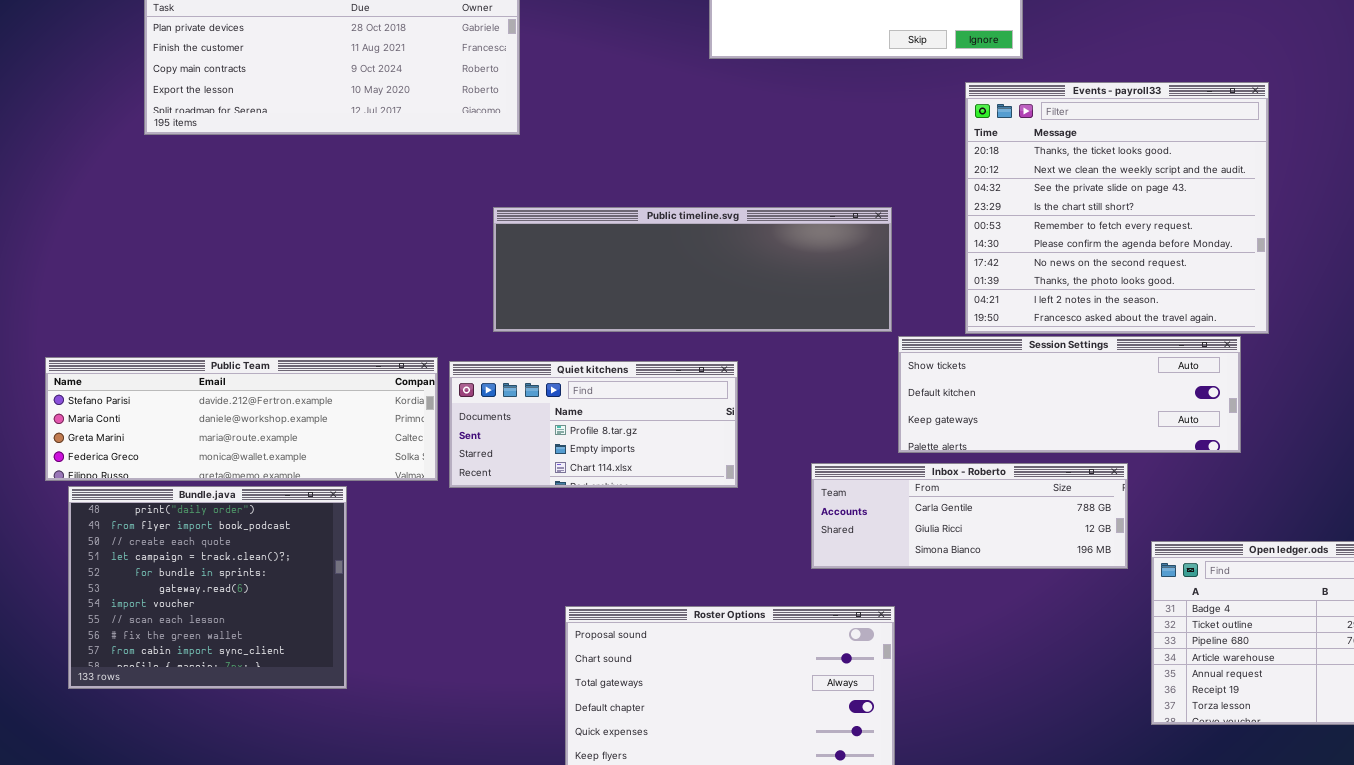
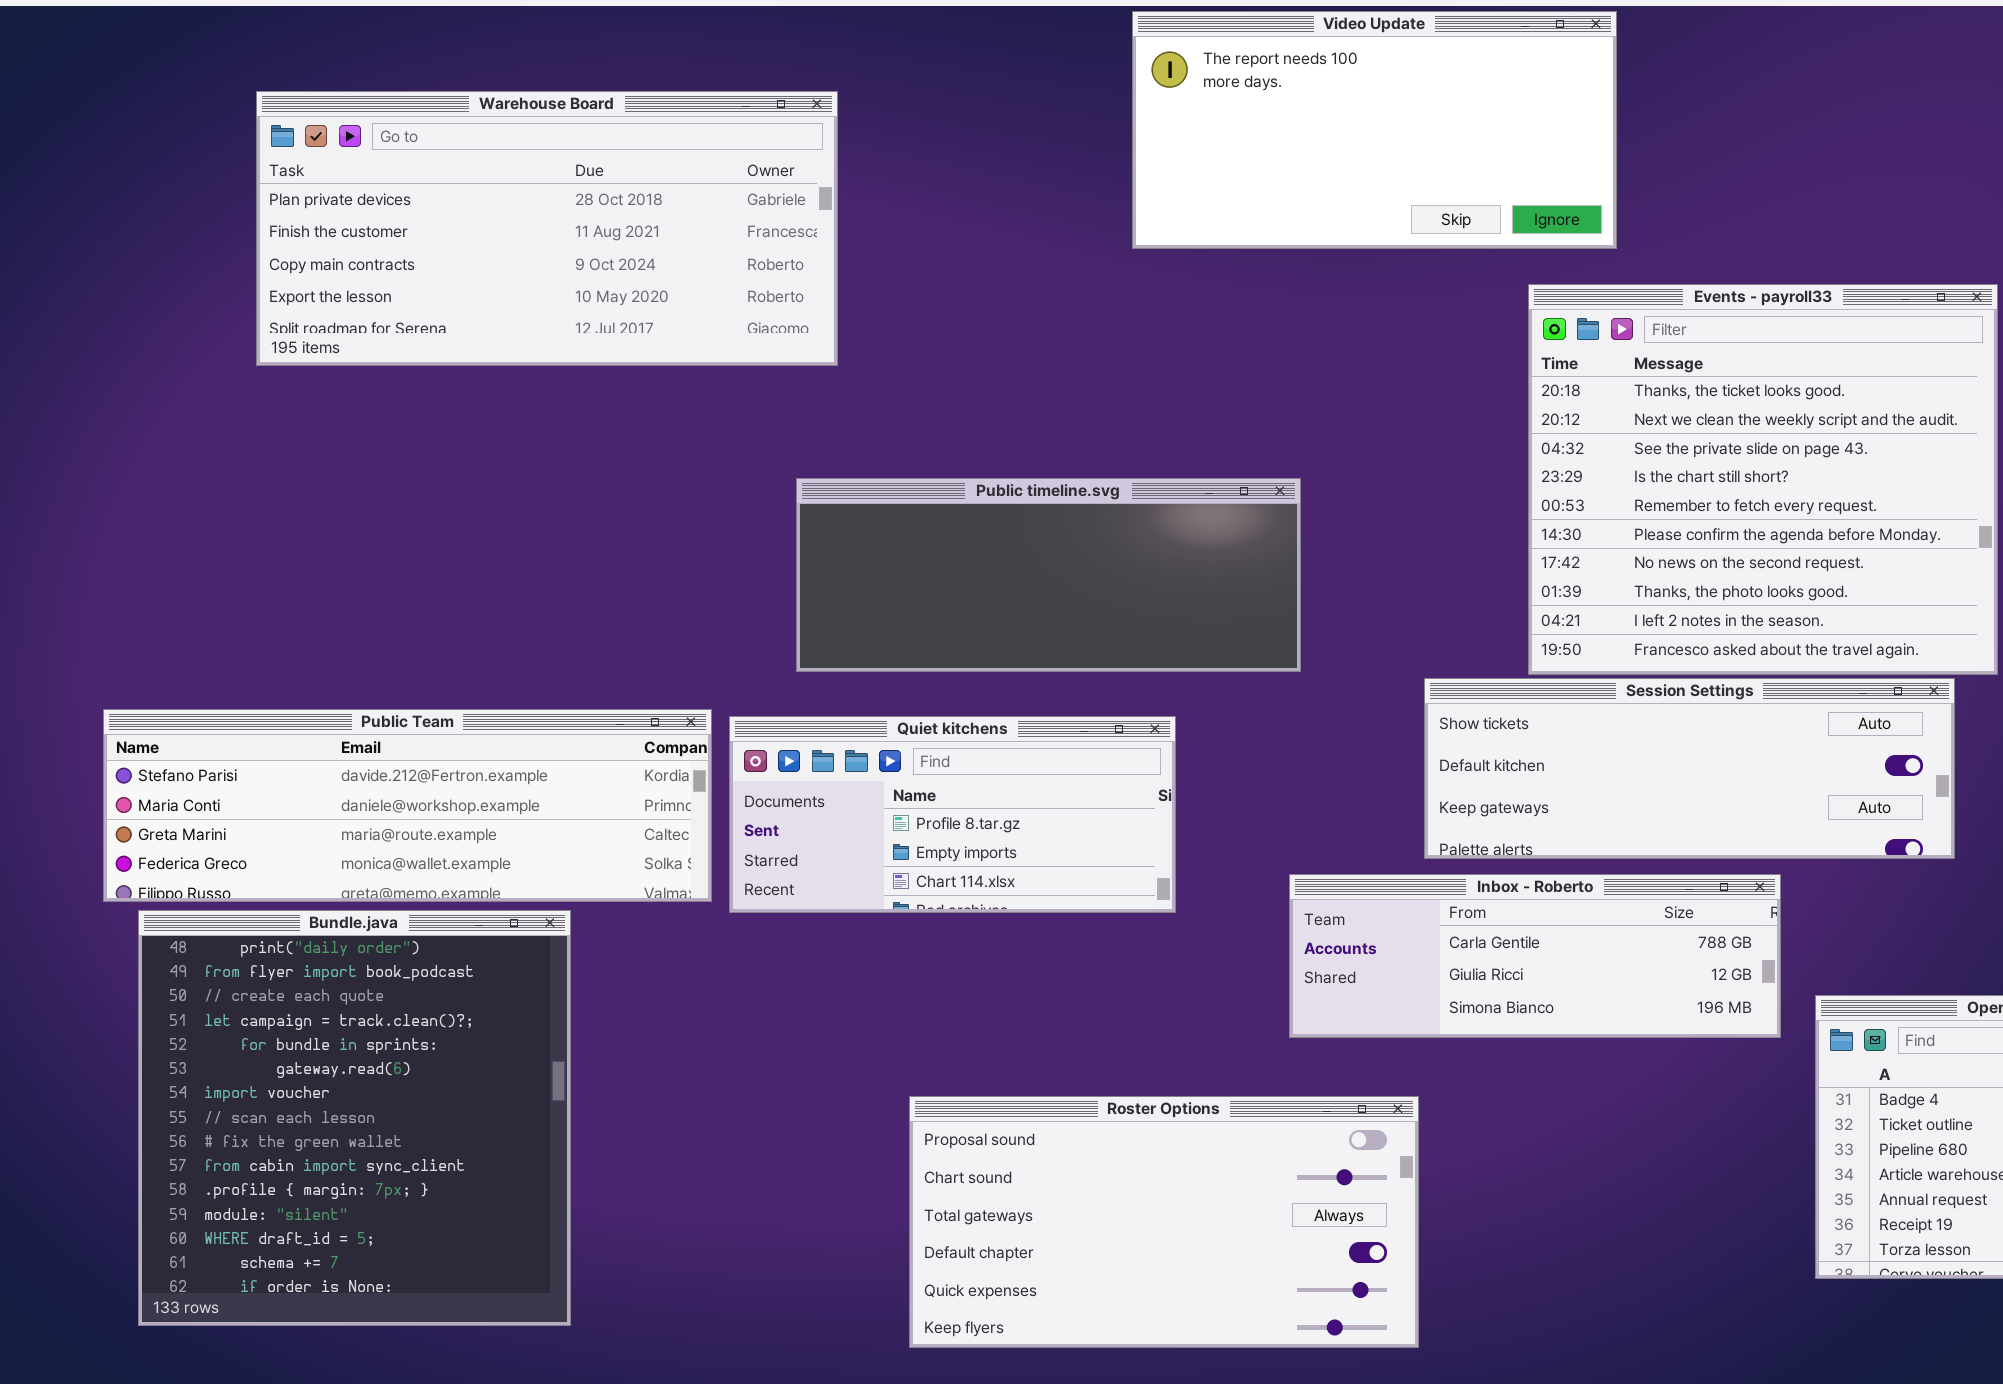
Public timeline.svg: [493,207,892,332] -> [796,478,1301,672], resized
Bundle.java: [68,486,347,689] -> [138,910,571,1326], resized

